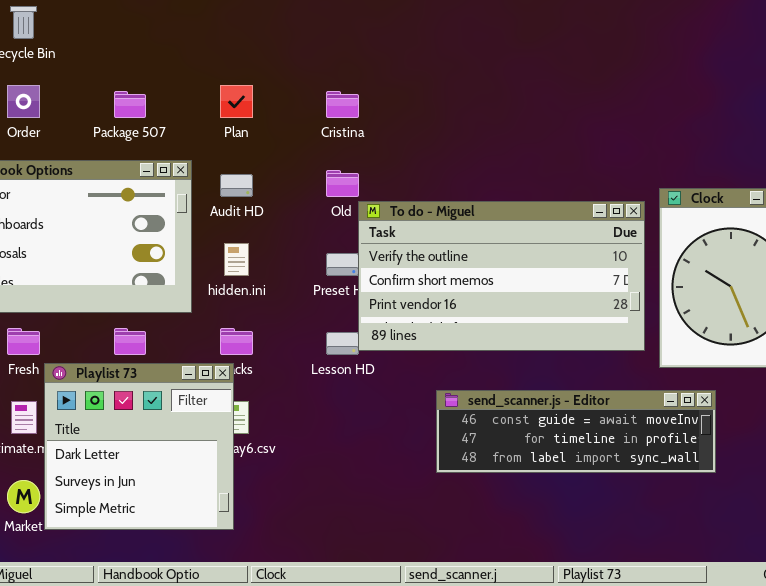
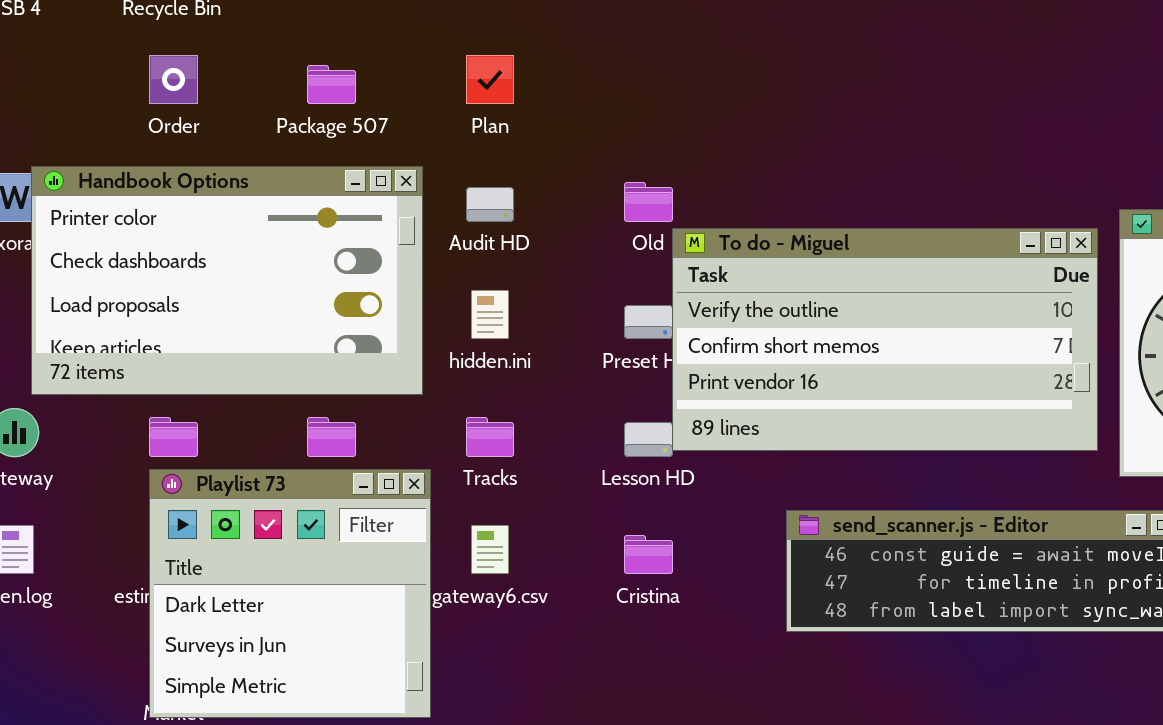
Cristina: [326,91,359,118] -> [624,535,673,574], moved
Playlist 73: [44,363,234,530] -> [149,469,431,718], moved

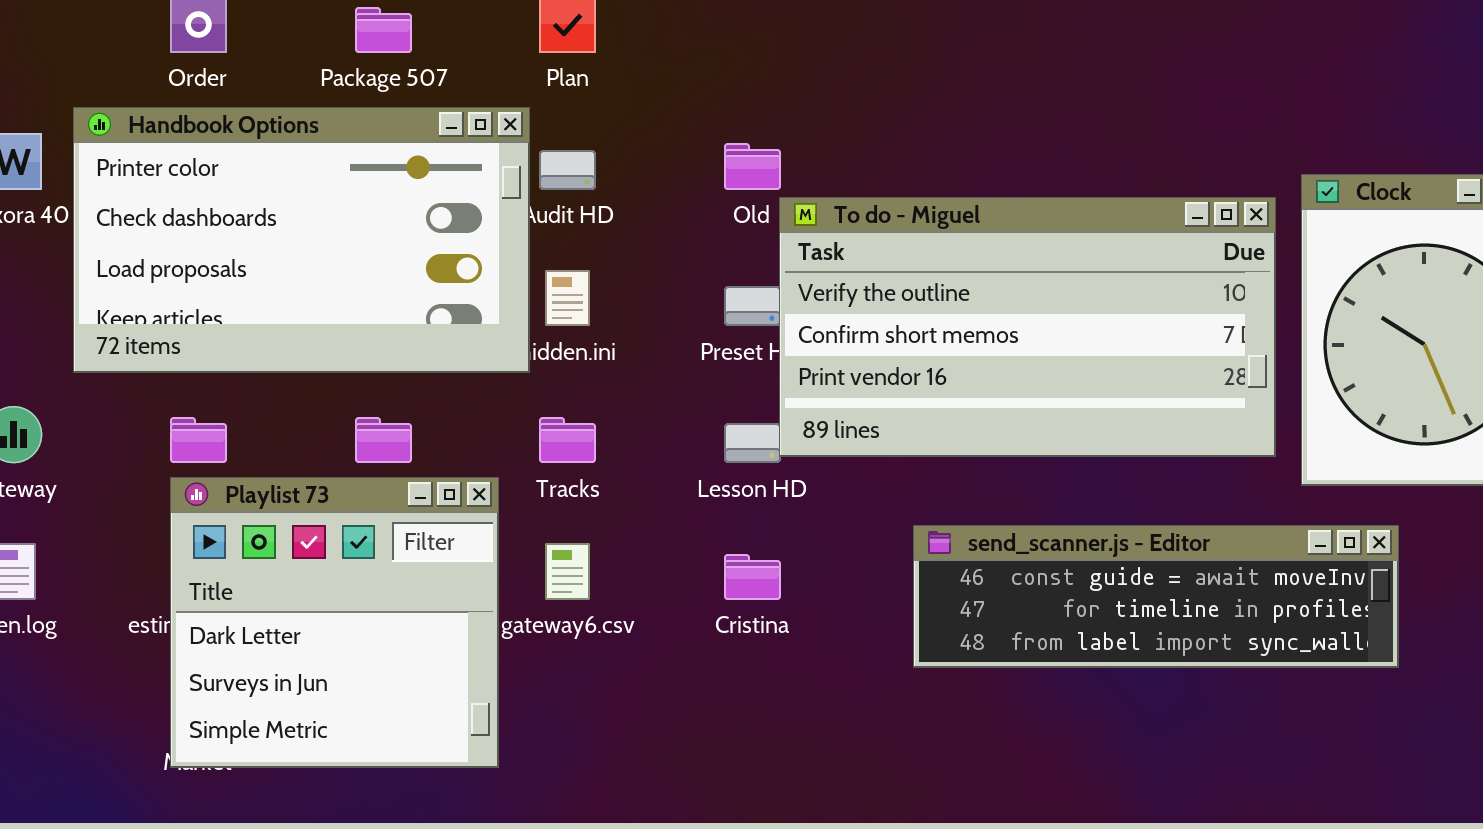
Handbook Options: [31,166,423,395] -> [73,107,530,373], moved

